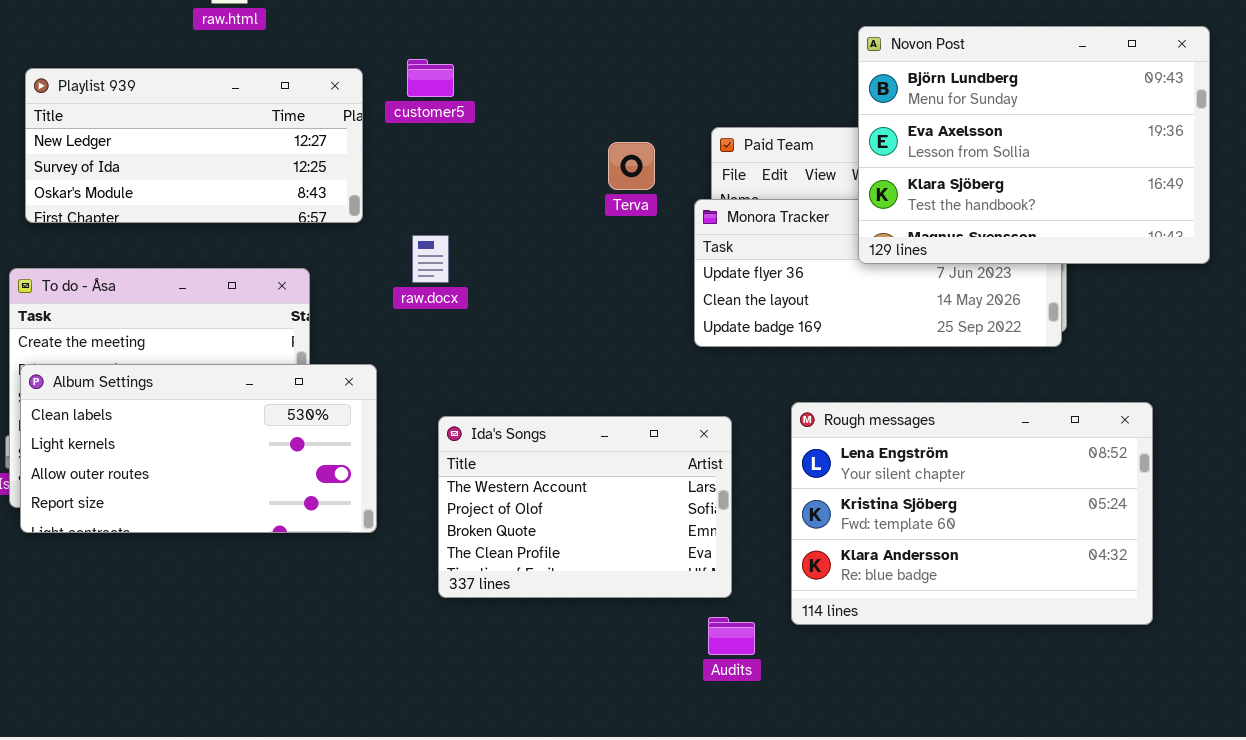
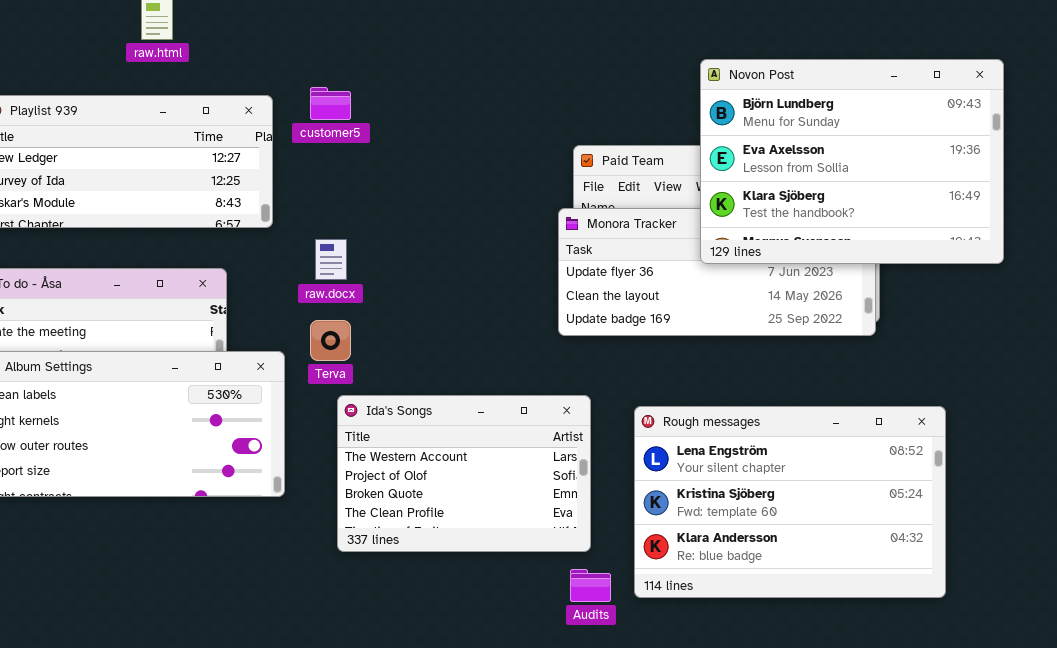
Terva: [608,142,655,190] -> [310,320,351,361], moved
Rough messages: [791,402,1153,625] -> [634,406,946,598], moved

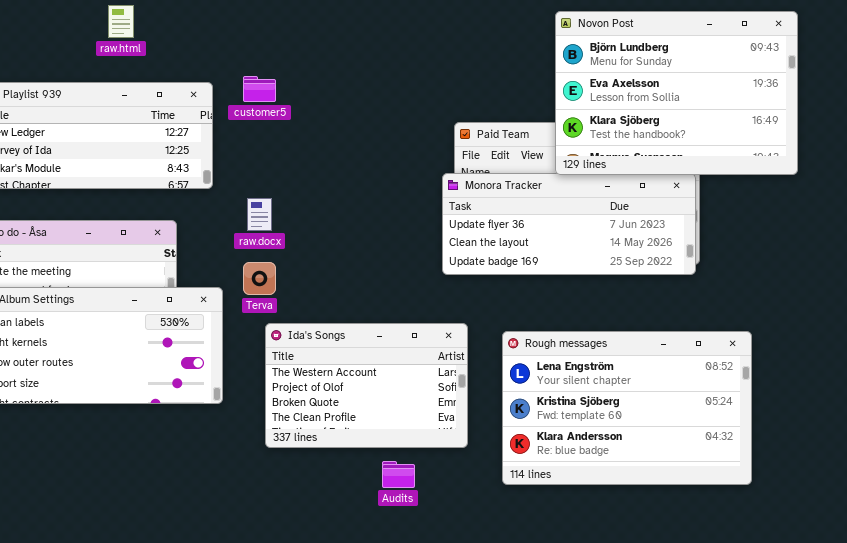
Novon Post: [700,59,1004,264] -> [555,11,798,175], moved
Audits: [570,569,611,602] -> [382,461,415,488], moved

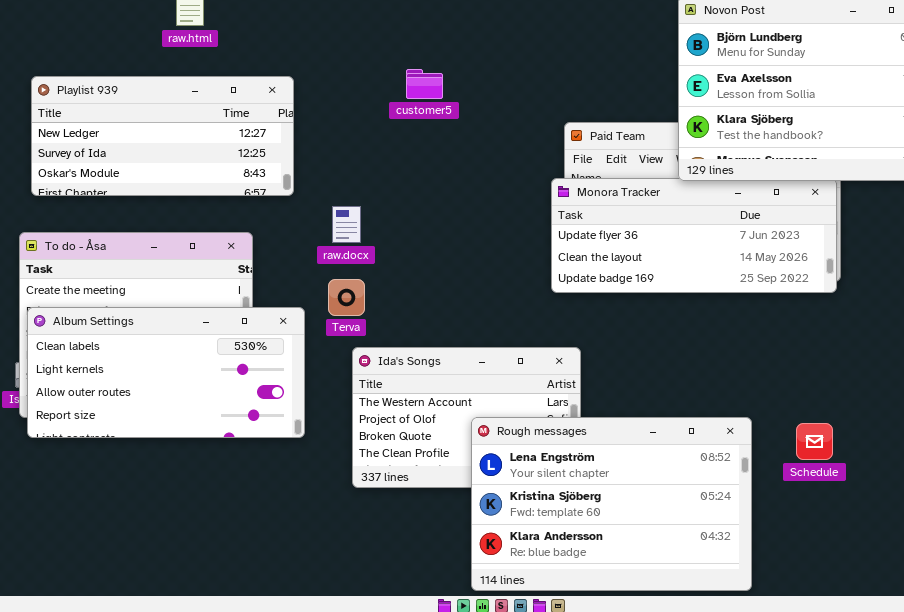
customer5: [243,76,276,102] -> [406,69,443,99], moved
Rough messages: [502,331,752,485] -> [471,417,752,591], moved

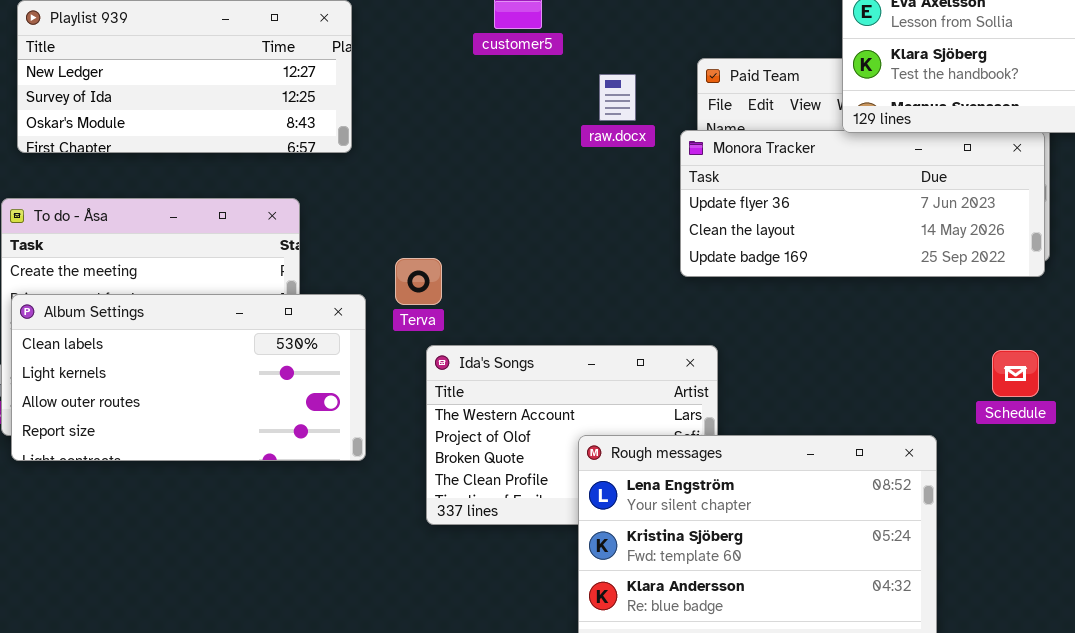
raw.docx: [332,206,361,243] -> [599,74,636,121], moved
Schedule: [796,423,833,460] -> [992,350,1039,397], moved

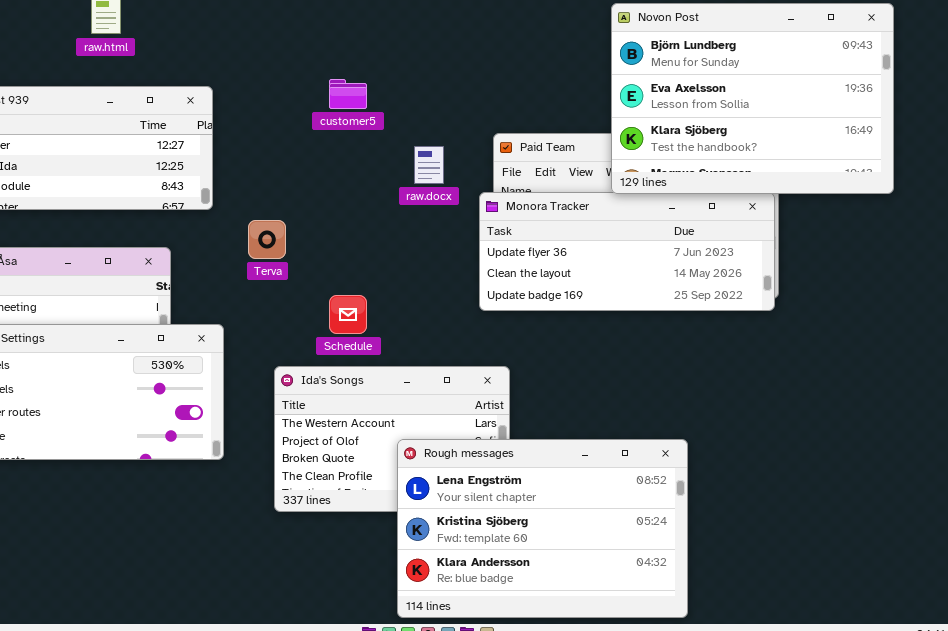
Terva: [395,258,442,305] -> [248,220,286,259], moved
Schedule: [992,350,1039,397] -> [329,295,367,334], moved

